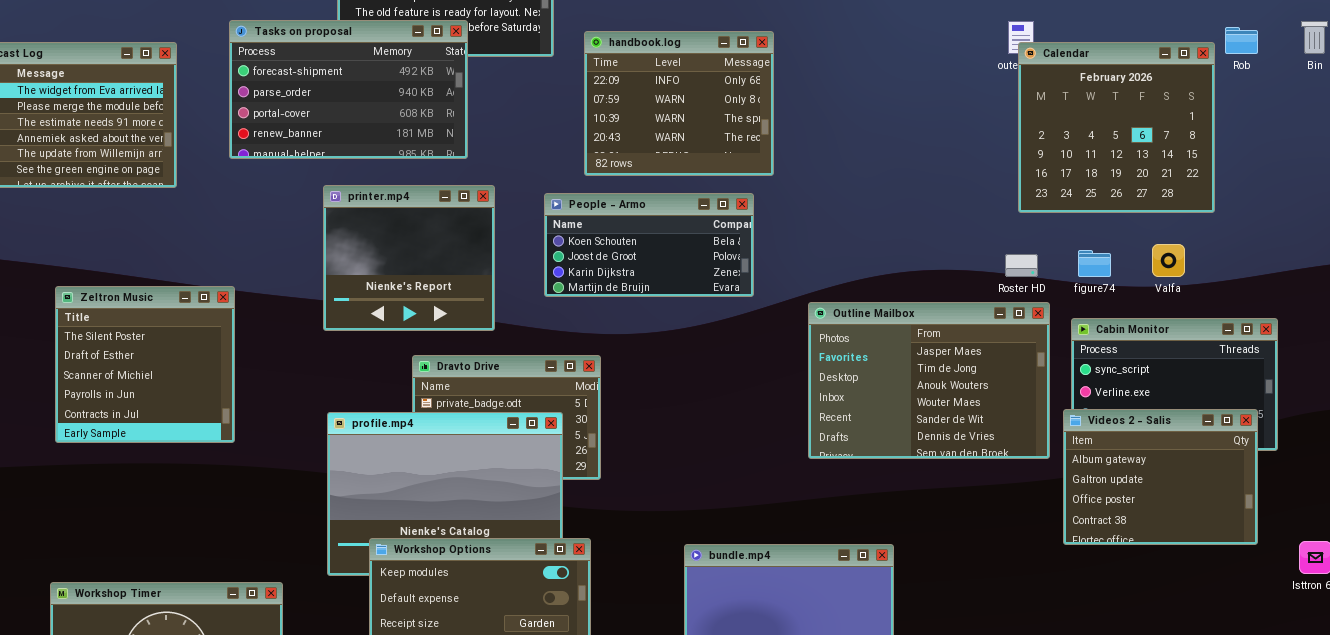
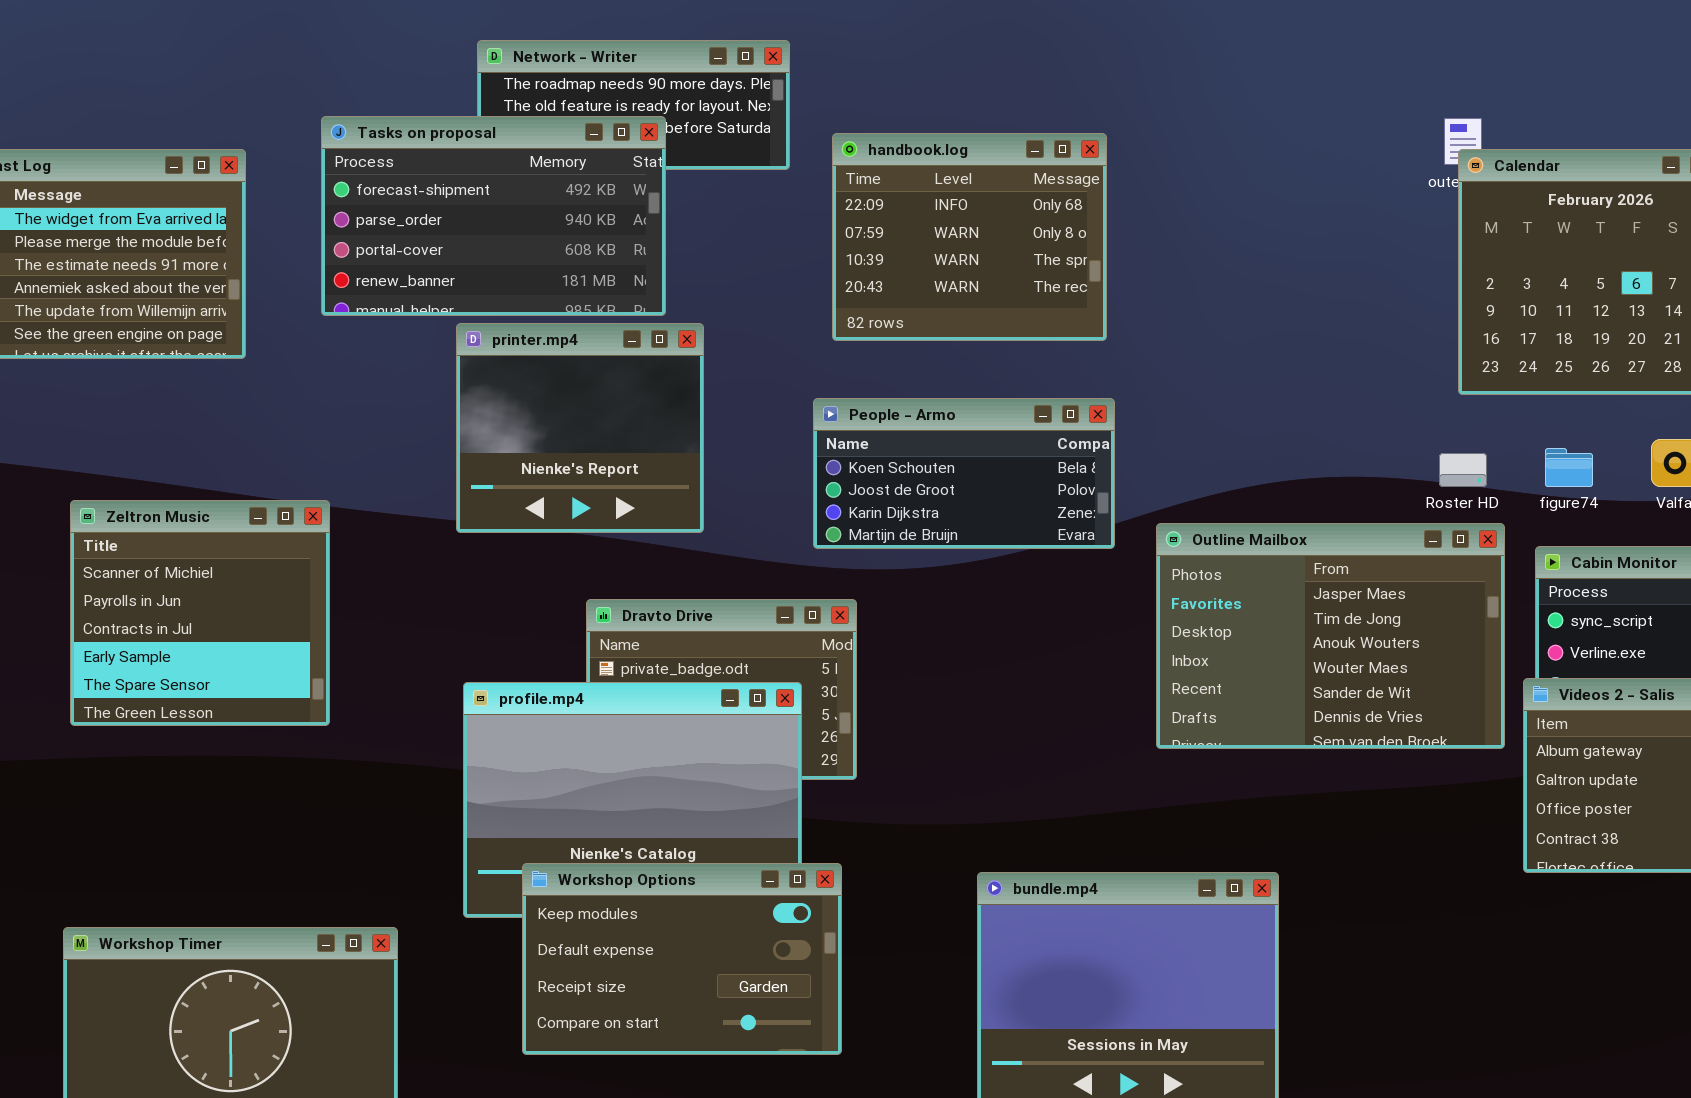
printer.mp4: [323,185,495,331] -> [456,323,704,533], moved
People - Armo: [544,193,754,297] -> [813,398,1115,549], moved
Zeltron Music: [55,286,235,443] -> [70,500,330,726], scrolled down 2 rows

